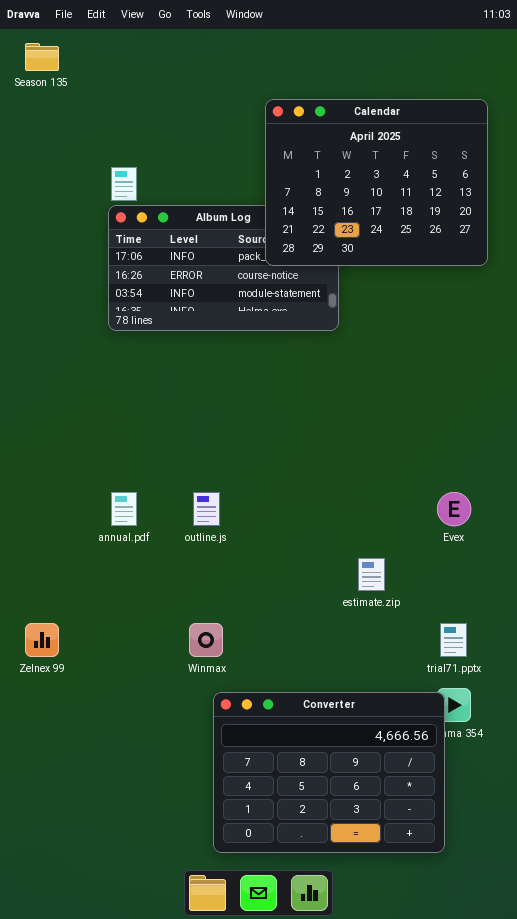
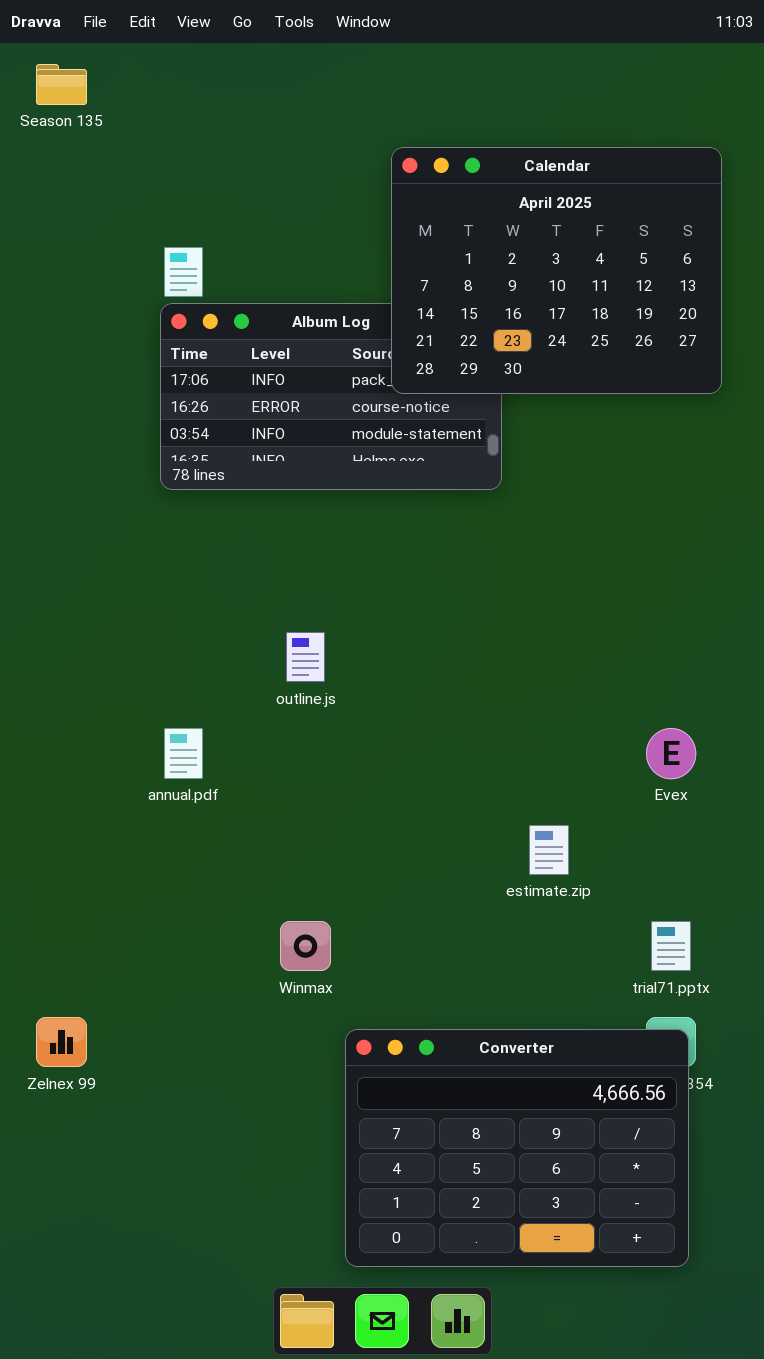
outline.js: [193,492,220,526] -> [286,632,325,682], moved
Zelnex 99: [25,623,59,657] -> [36,1017,87,1067], moved
Converter: [213,692,445,853] -> [345,1029,689,1267], moved

